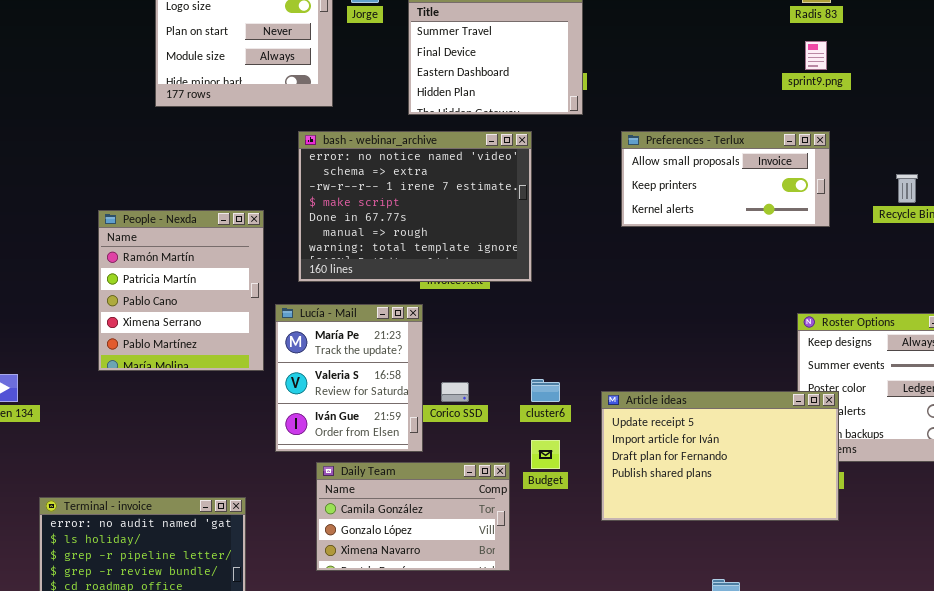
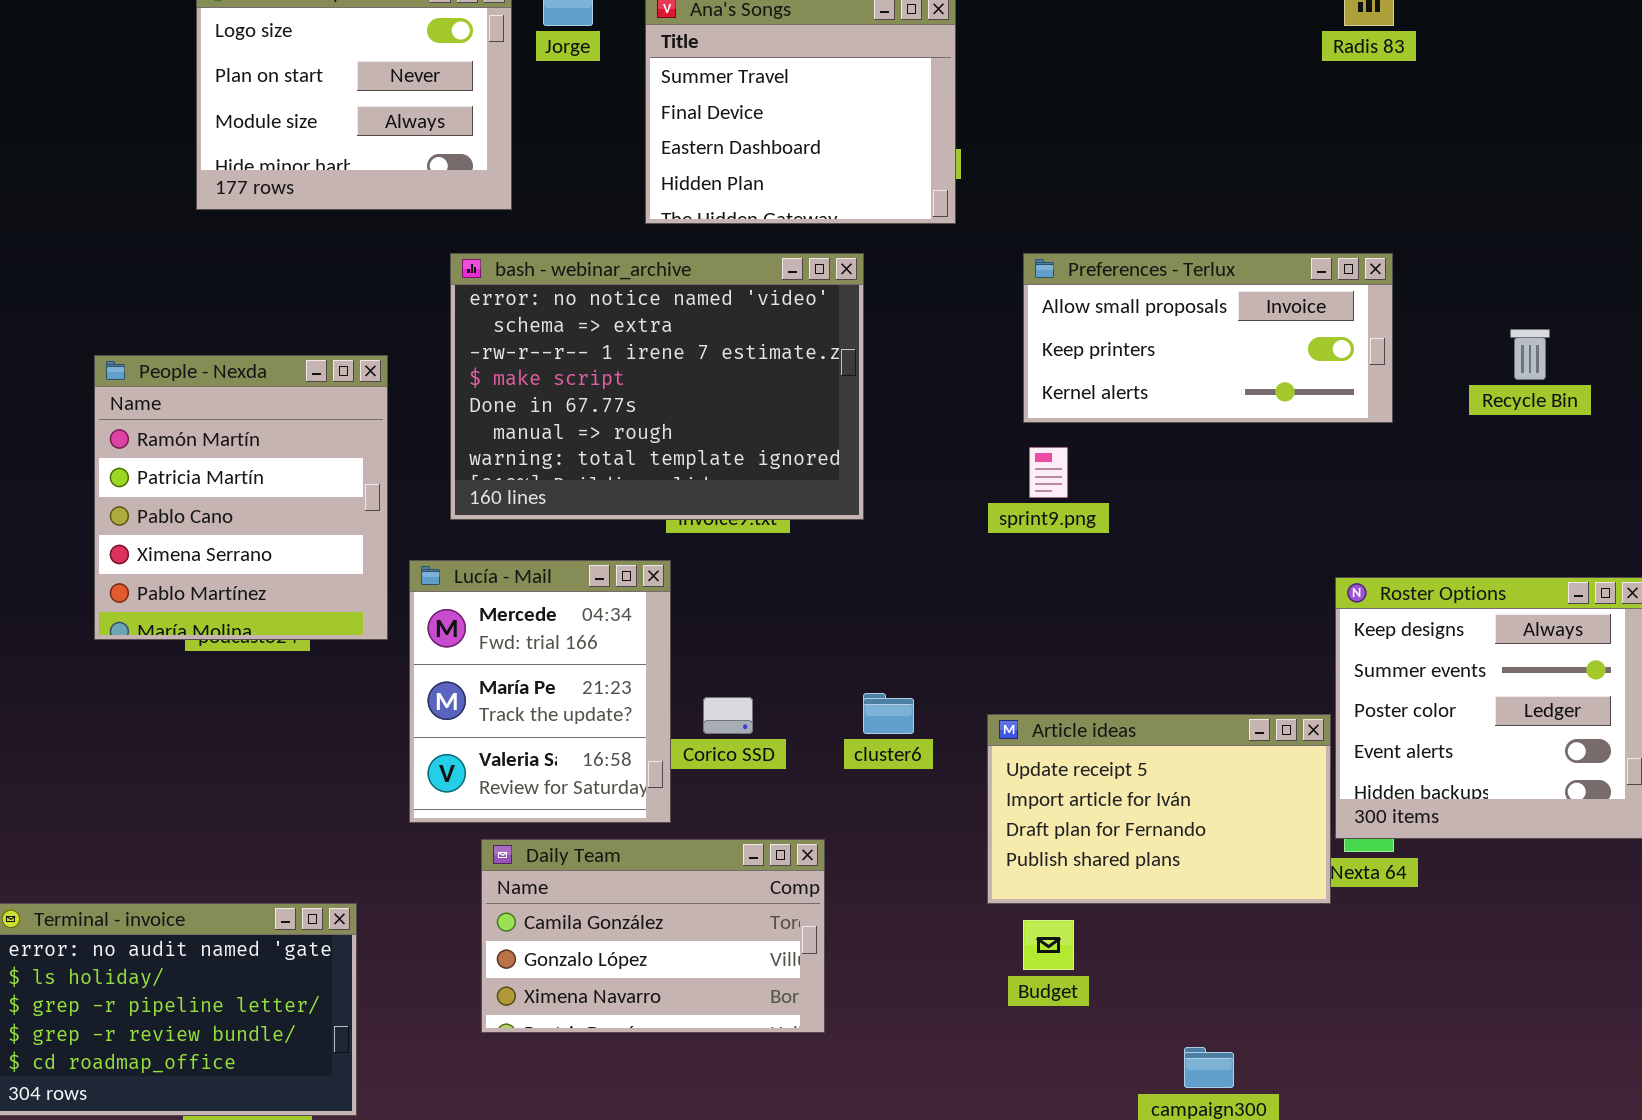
sprint9.png: [805,41,827,70] -> [1029,447,1068,498], moved
People - Nexda: [98,210,264,371] -> [94,355,388,640], moved
Lucía - Mail: [275,304,423,452] -> [409,560,671,823], scrolled up 1 row
Article ideas: [601,391,839,521] -> [987,714,1331,904], resized
Budget: [531,440,560,469] -> [1023,920,1074,970], moved

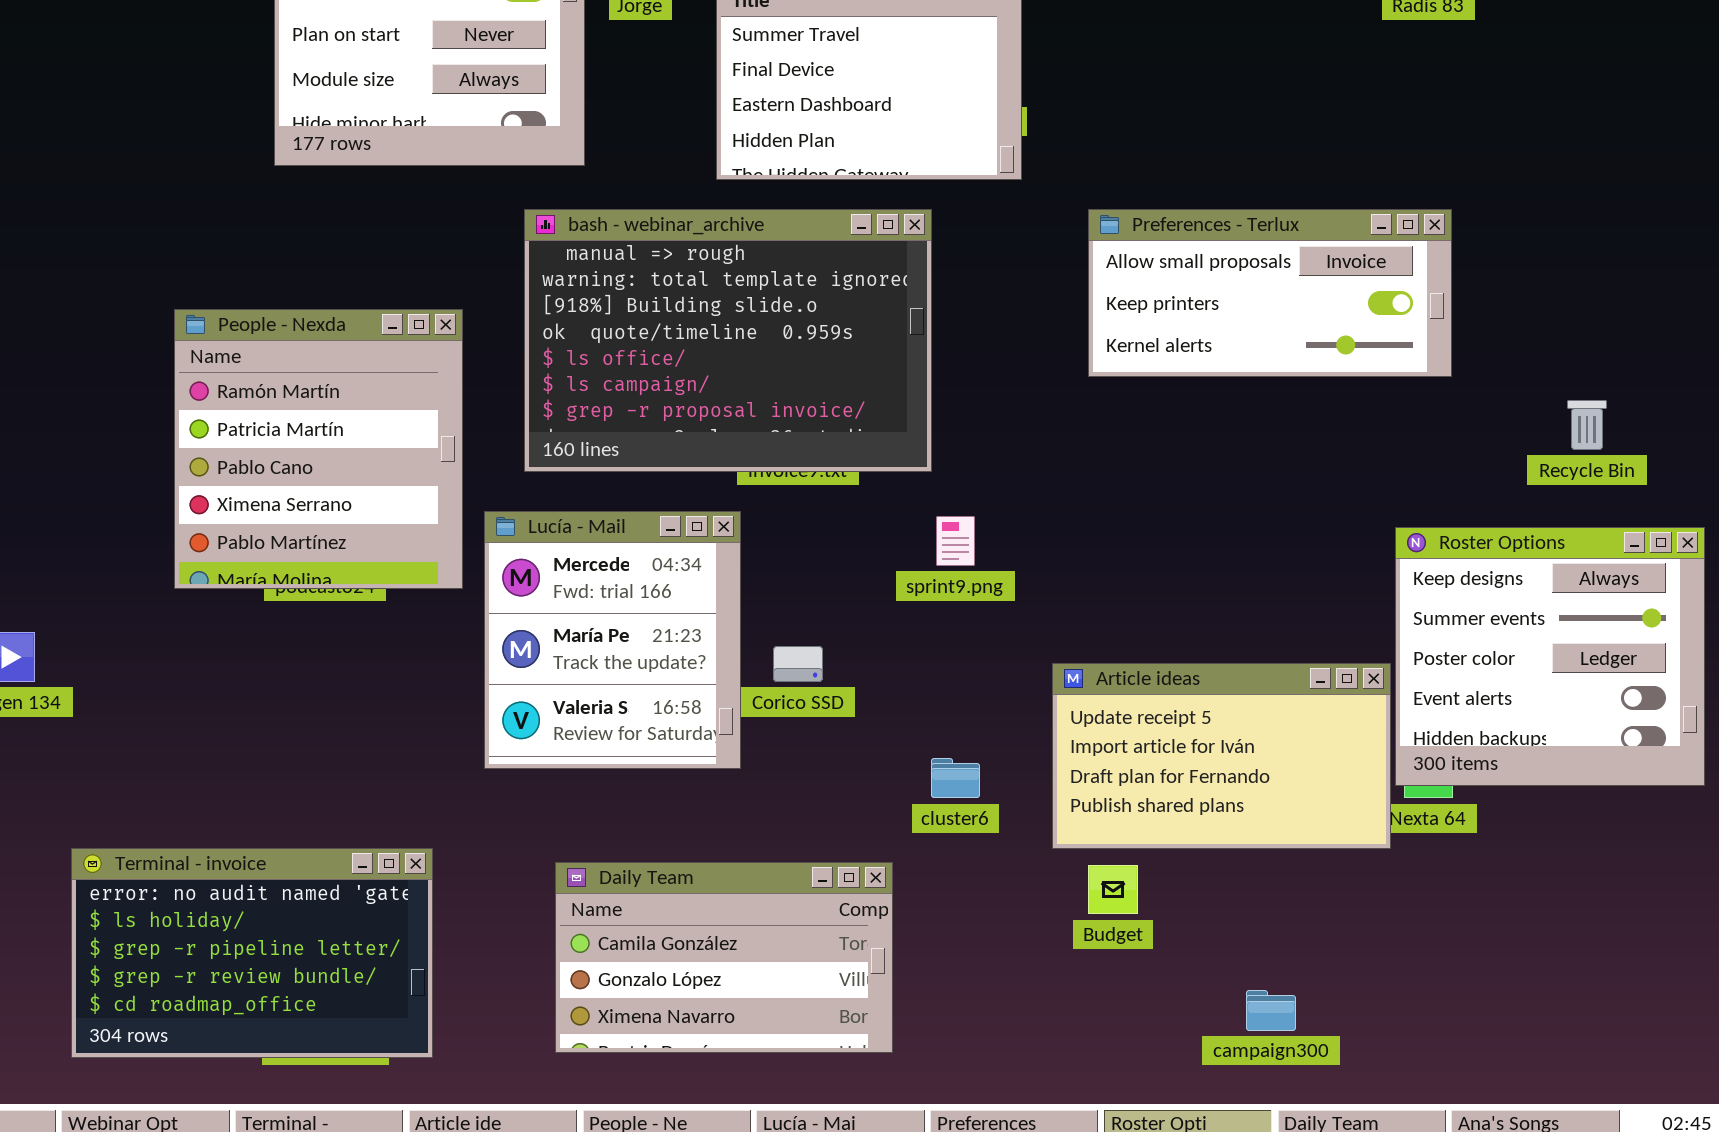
bash - webinar_archive: [450,253,864,520] -> [524,209,932,472], scrolled down 5 rows
Recycle Bin: [1510,329,1550,380] -> [1567,400,1607,450], moved
sprint9.png: [1029,447,1068,498] -> [936,516,975,566], moved
cluster6: [863,693,914,734] -> [931,758,980,798], moved
Daily Team: [481,839,825,1033] -> [555,862,893,1053], moved

